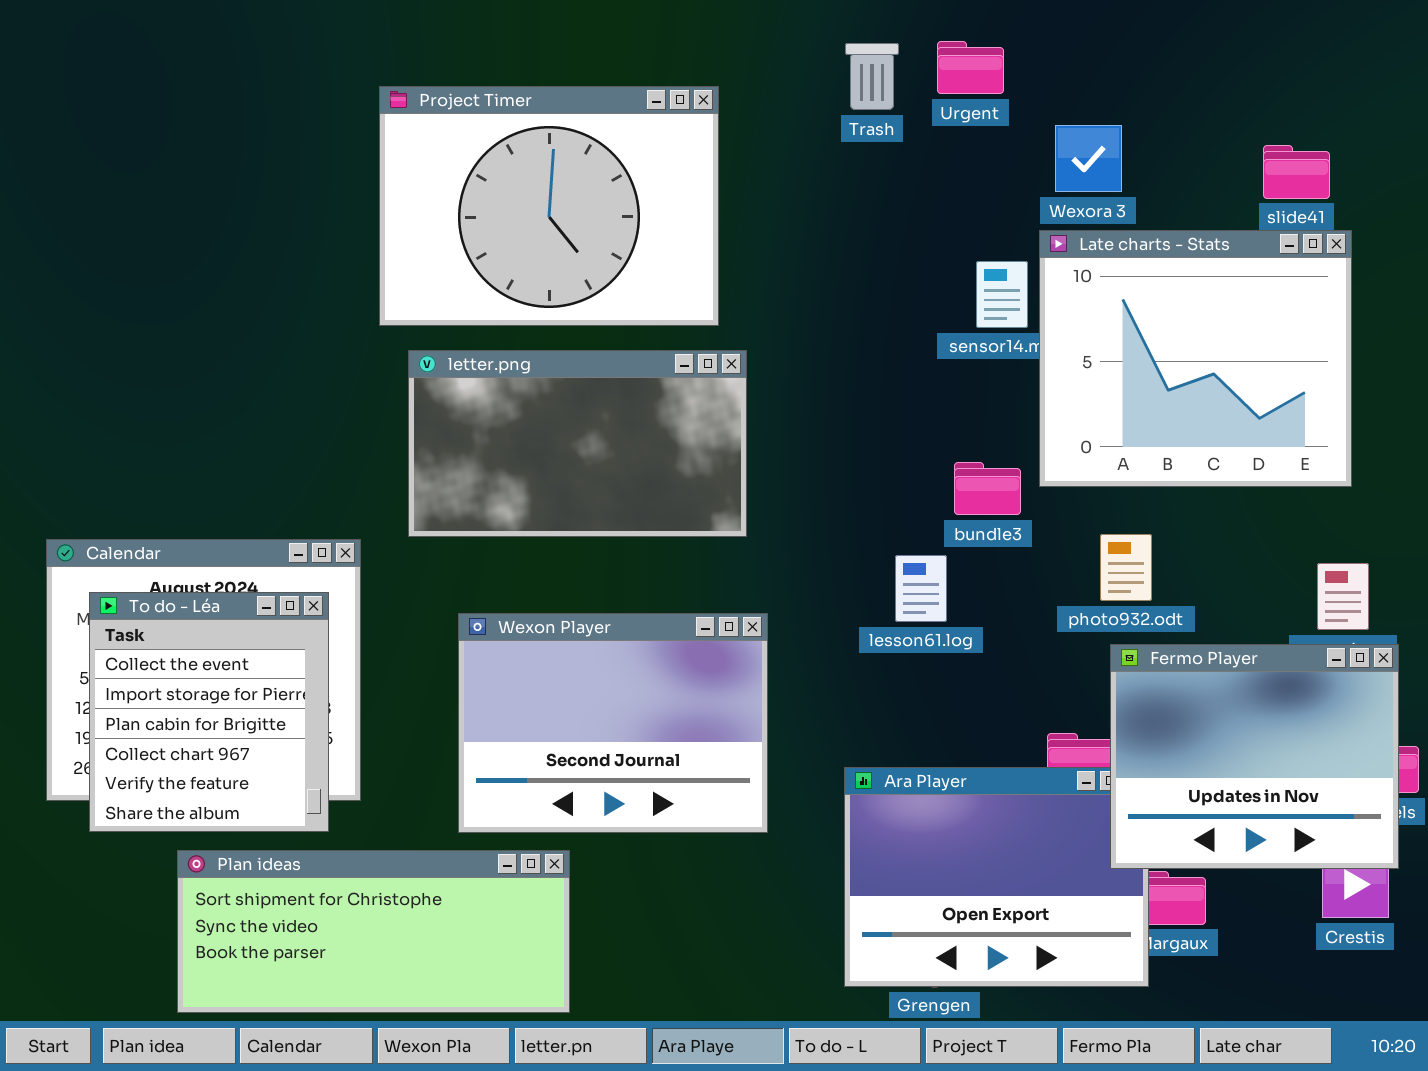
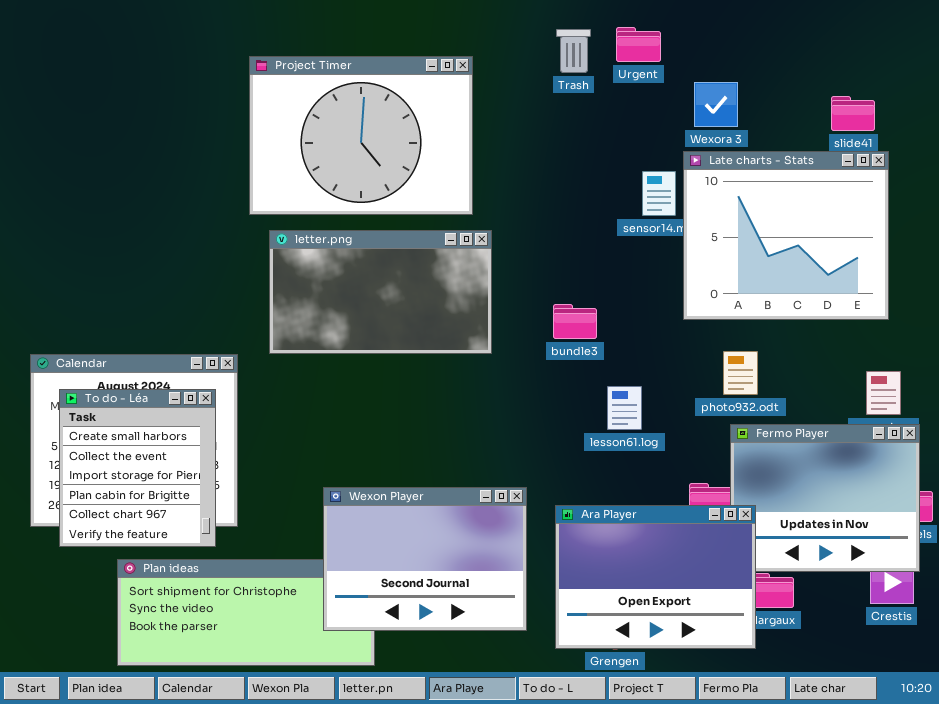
bundle3: [954,462,1021,515] -> [553,304,597,339], moved
lesson61.log: [895,555,947,622] -> [607,386,642,430], moved
To do - Léa: [89,592,329,832] -> [59,389,216,547], scrolled up 1 row
Wexon Player: [458,613,768,833] -> [323,487,527,631], moved
Ara Player: [844,767,1149,987] -> [555,505,756,649], raised

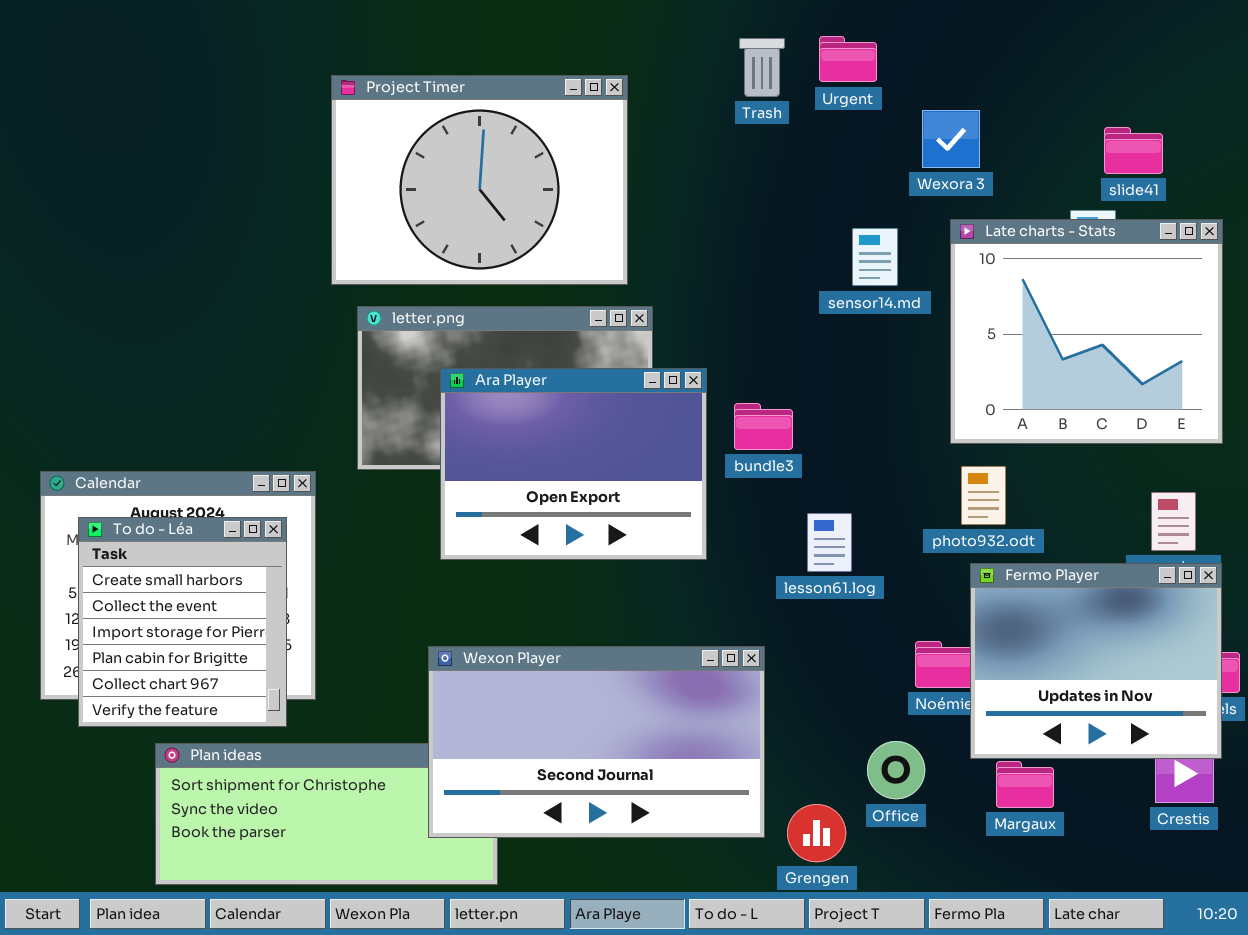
Late charts - Stats: [683,151,889,320] -> [950,219,1223,444], moved
Wexon Player: [323,487,527,631] -> [428,646,765,838], resized
Ara Player: [555,505,756,649] -> [440,368,707,560], moved

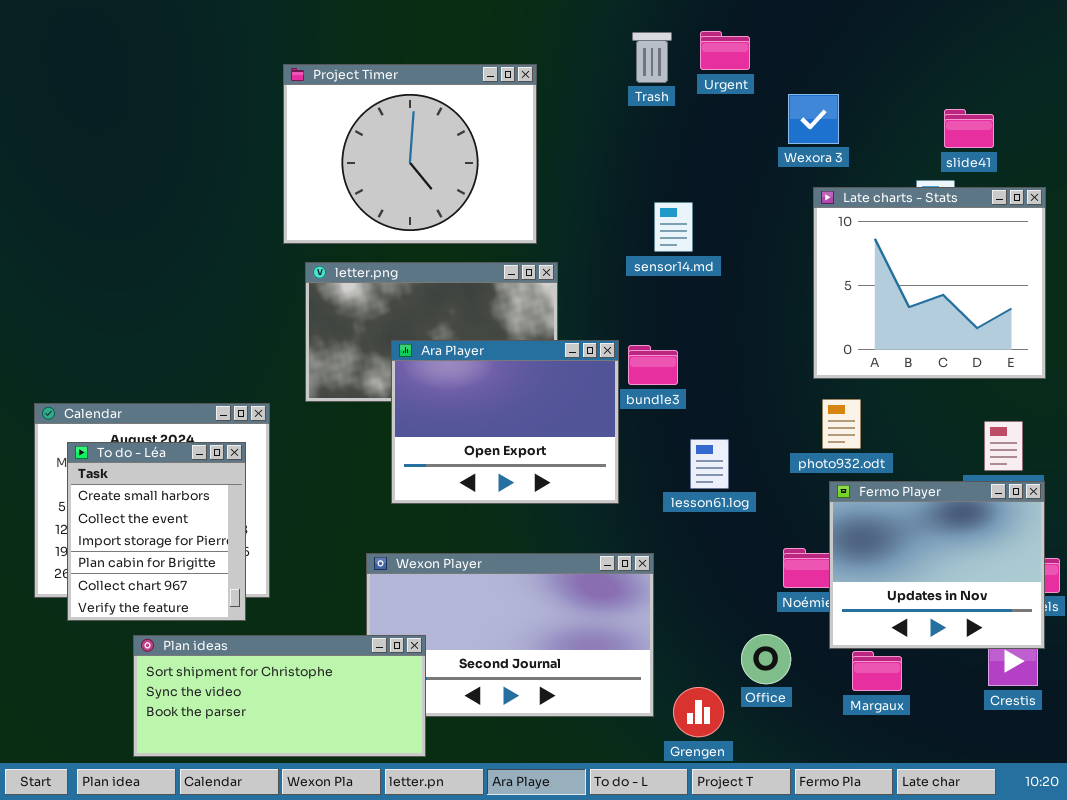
sensor14.md: [852,228,898,286] -> [654,202,693,252], moved
Ara Player: [440,368,707,560] -> [391,340,619,504], moved
Plan ideas: [155,743,498,885] -> [133,635,426,757], raised

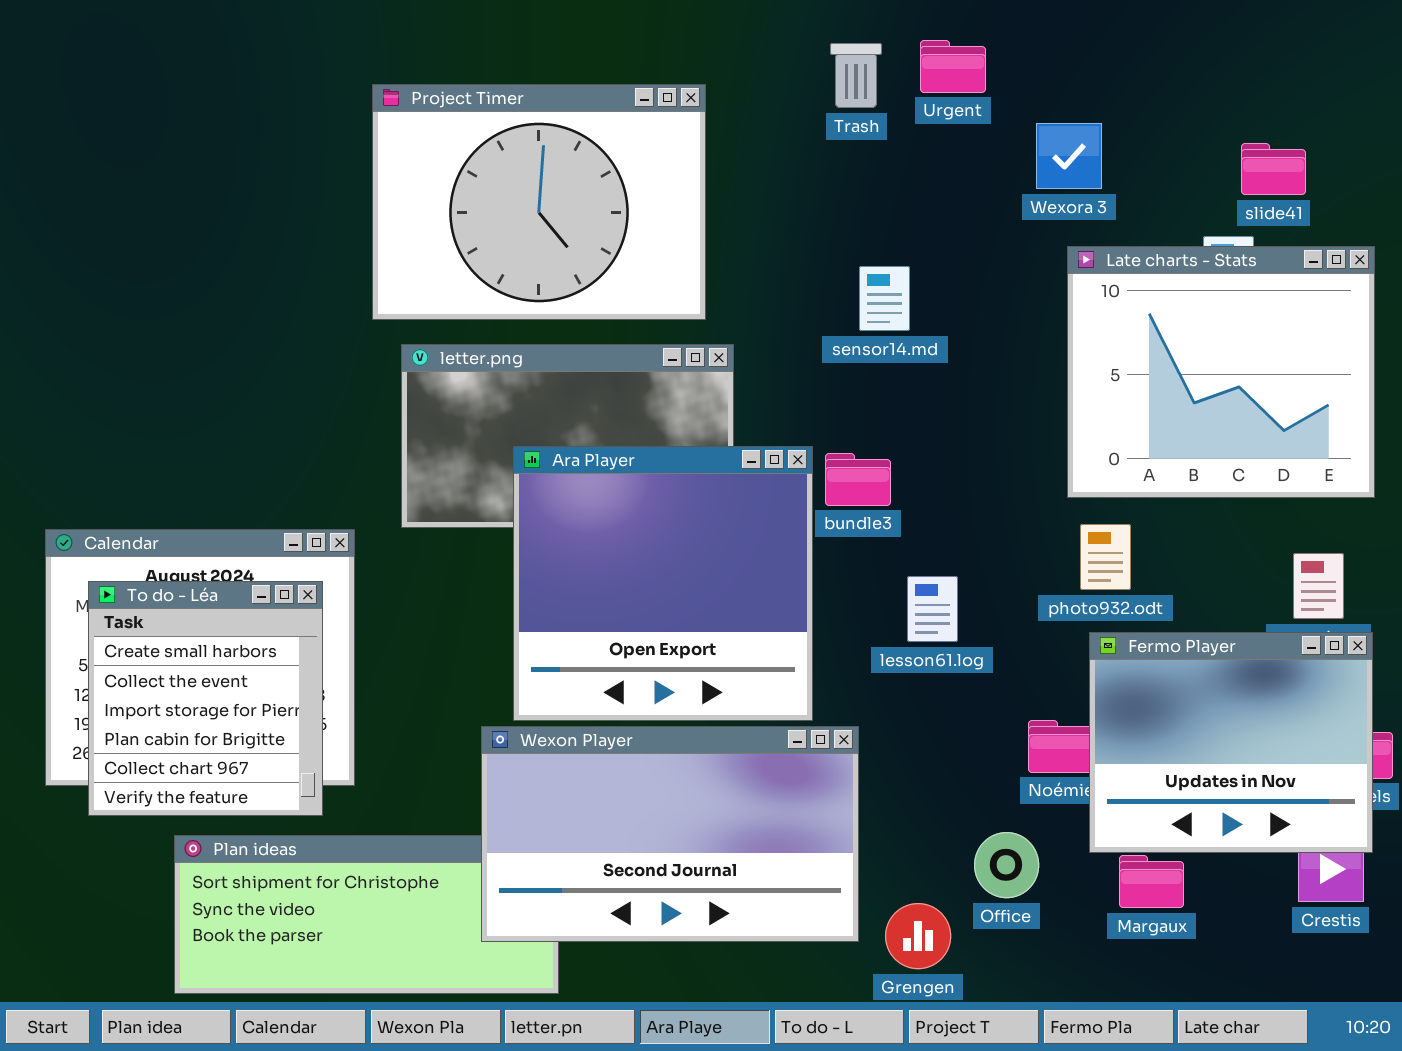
Ara Player: [391,340,619,504] -> [513,446,813,721], resized
Wexon Player: [366,553,654,717] -> [481,726,859,942], raised

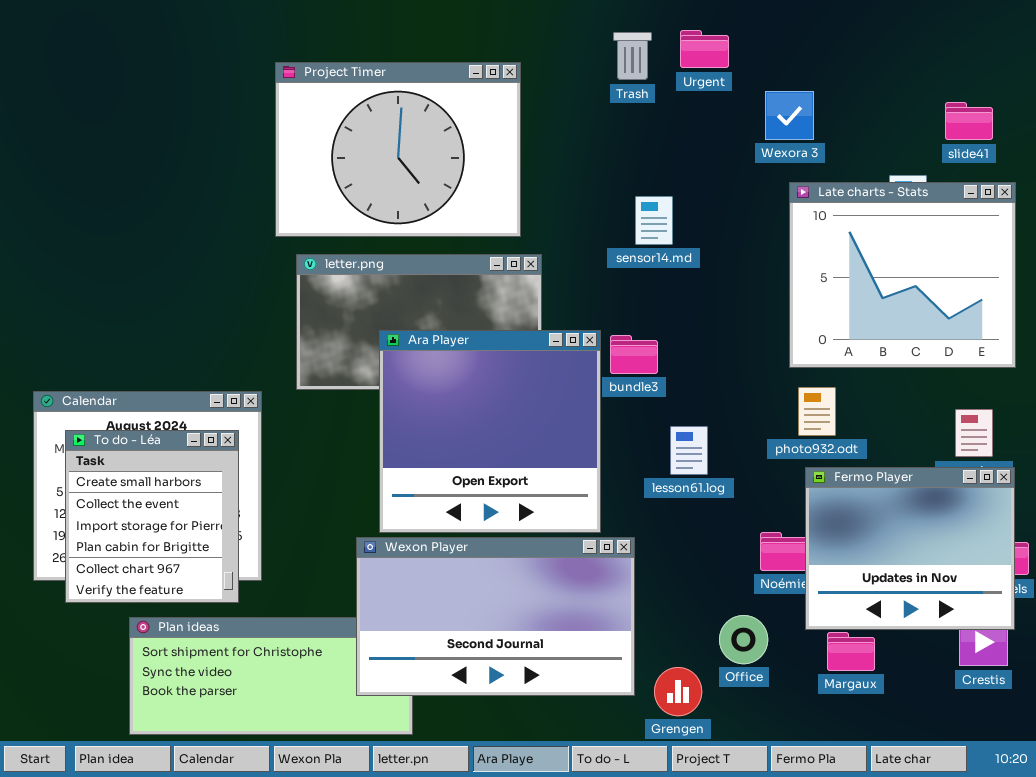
slide41: [1241,143,1306,195] -> [945,102,993,140], moved

